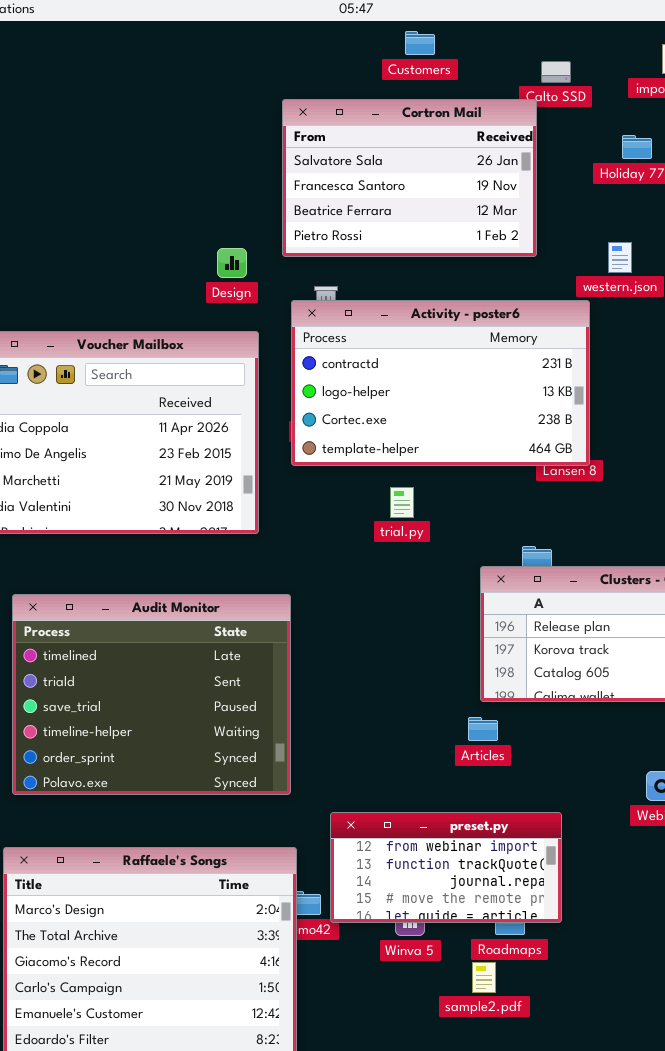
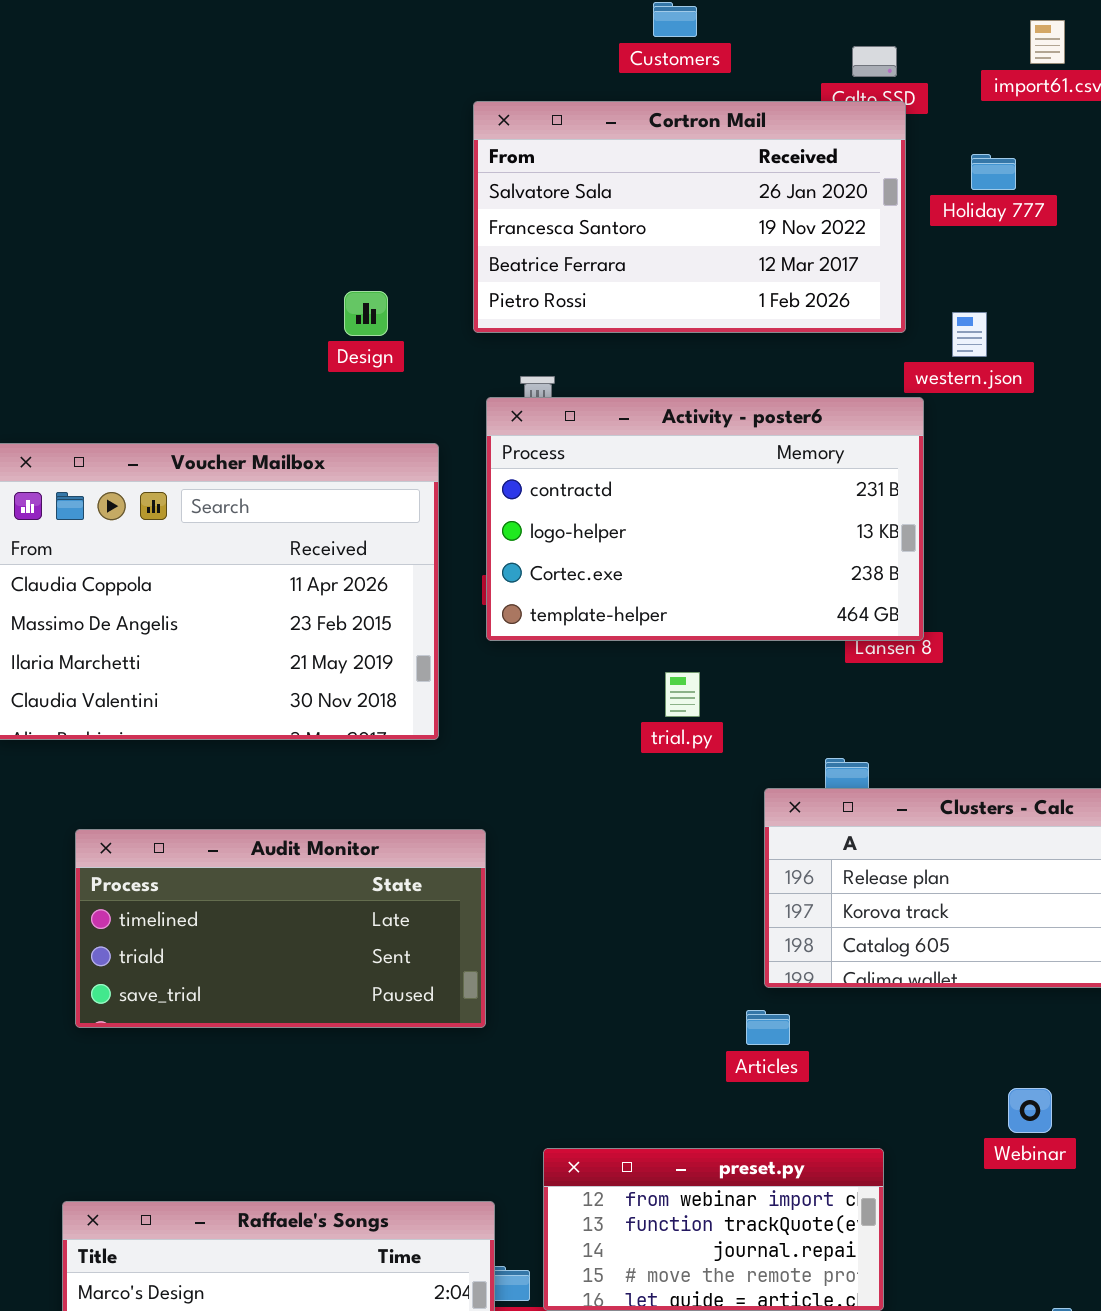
Cortron Mail: [282,99,537,257] -> [473,101,906,333], resized
Design: [217,248,247,278] -> [344,291,388,336], moved
trial.py: [390,487,414,518] -> [665,672,700,717], moved
Audit Monitor: [12,594,291,795] -> [75,829,486,1028], resized

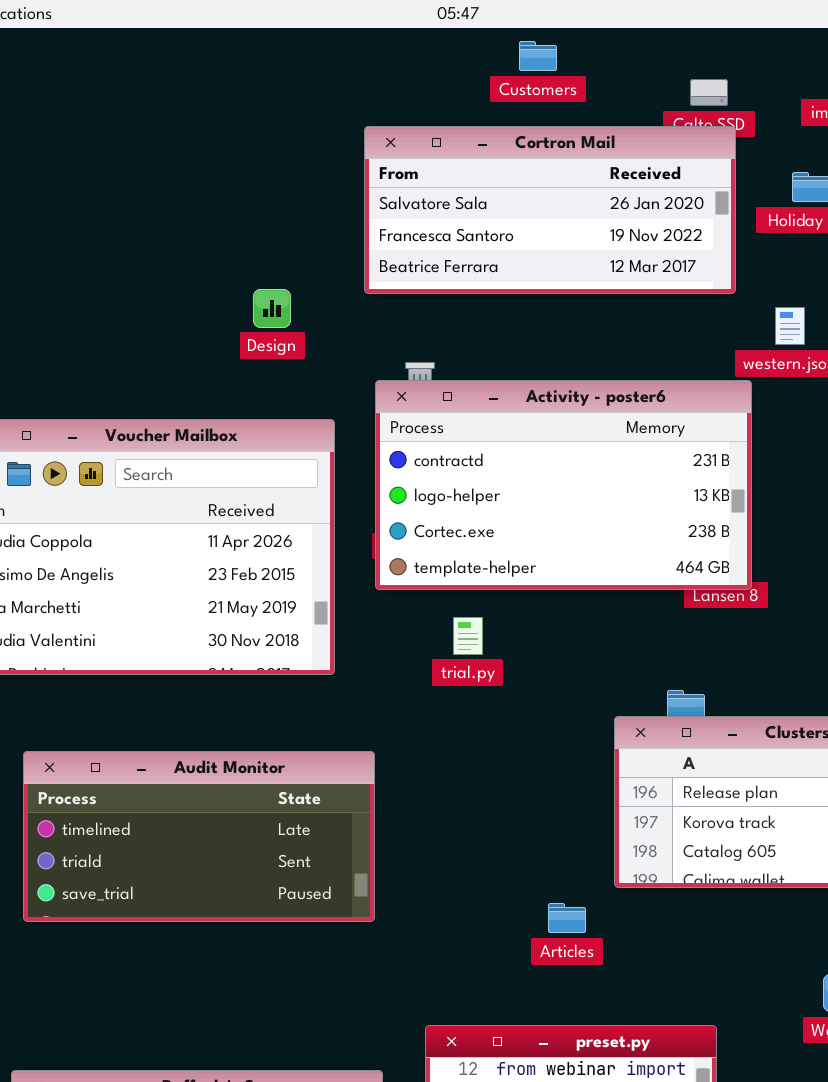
Cortron Mail: [473,101,906,333] -> [364,126,736,294], resized
trial.py: [665,672,700,717] -> [453,617,483,655], moved
Articles: [746,1010,790,1045] -> [548,903,586,933], moved

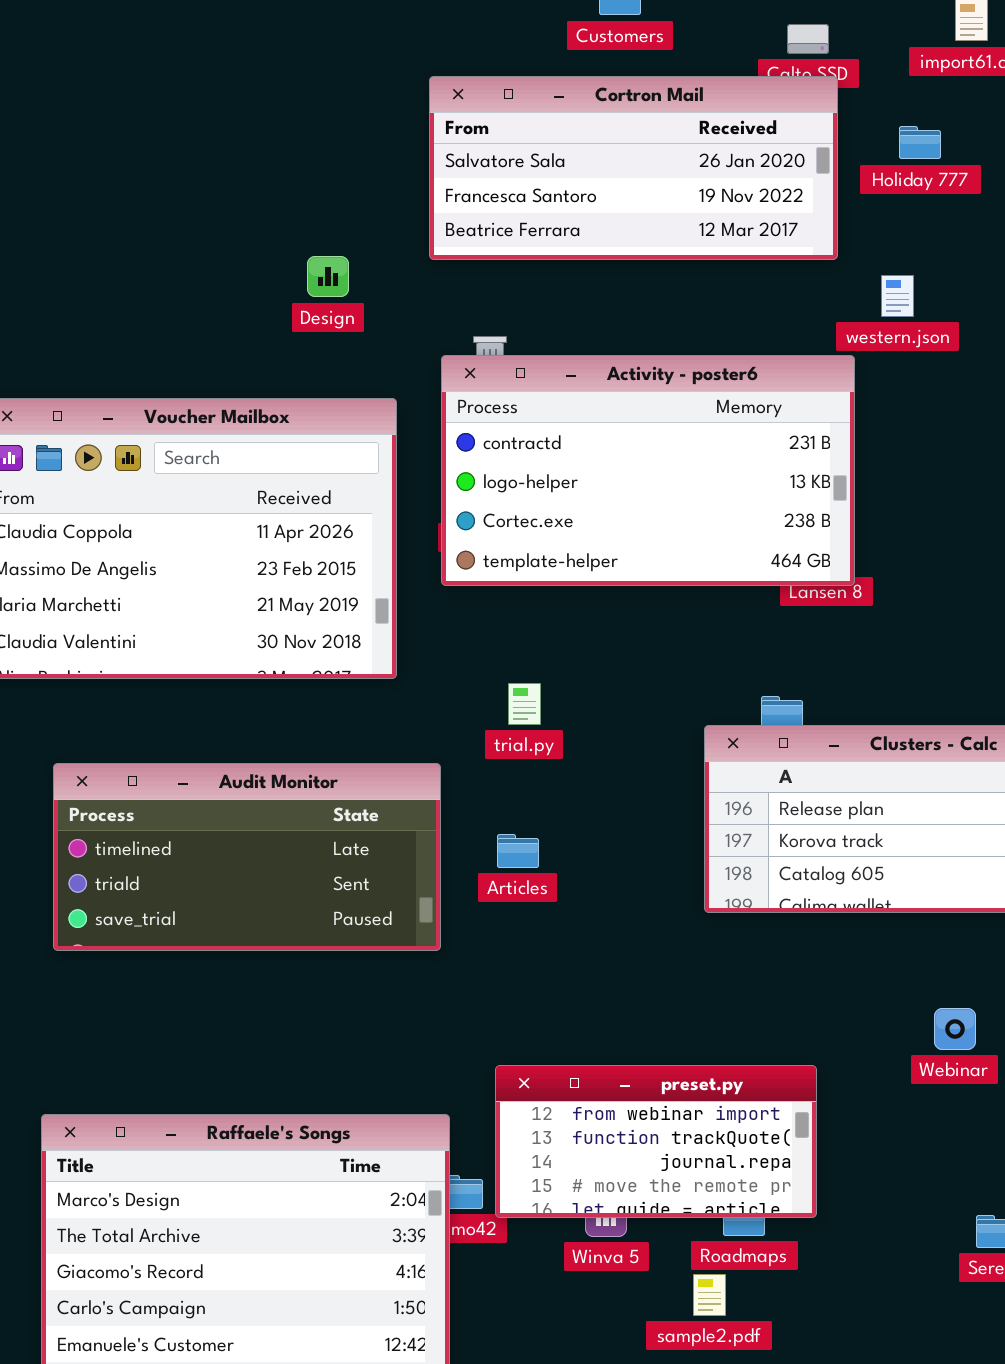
trial.py: [453,617,483,655] -> [508,683,541,725], moved
Articles: [548,903,586,933] -> [497,834,539,868], moved

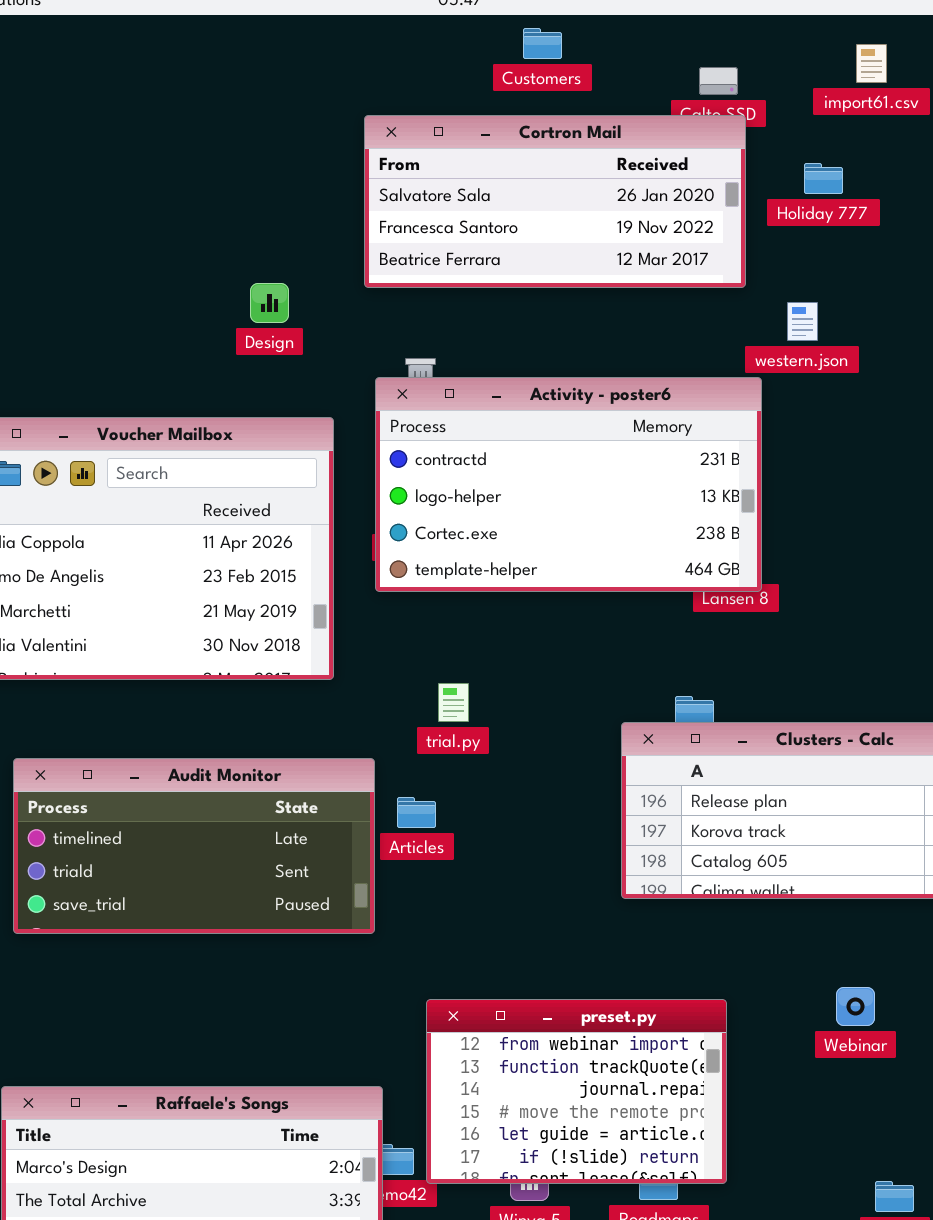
Articles: [497,834,539,868] -> [397,797,436,828], moved
preset.py: [495,1065,817,1218] -> [426,999,727,1184], resized

